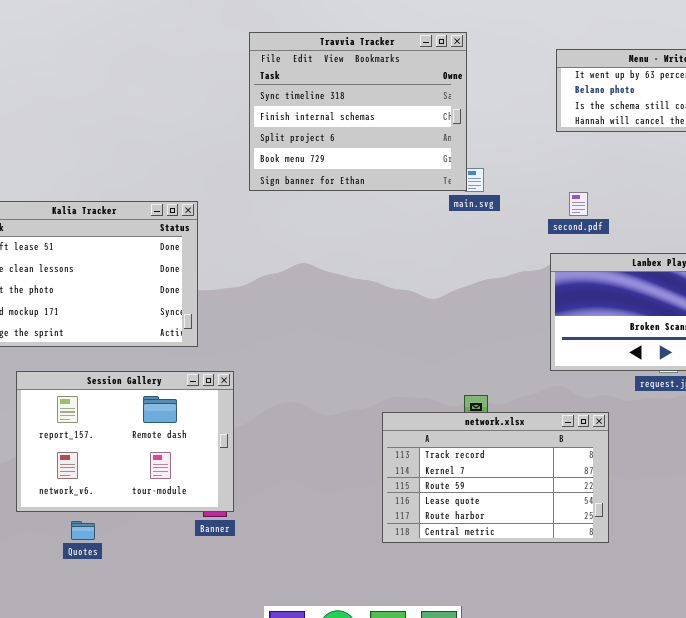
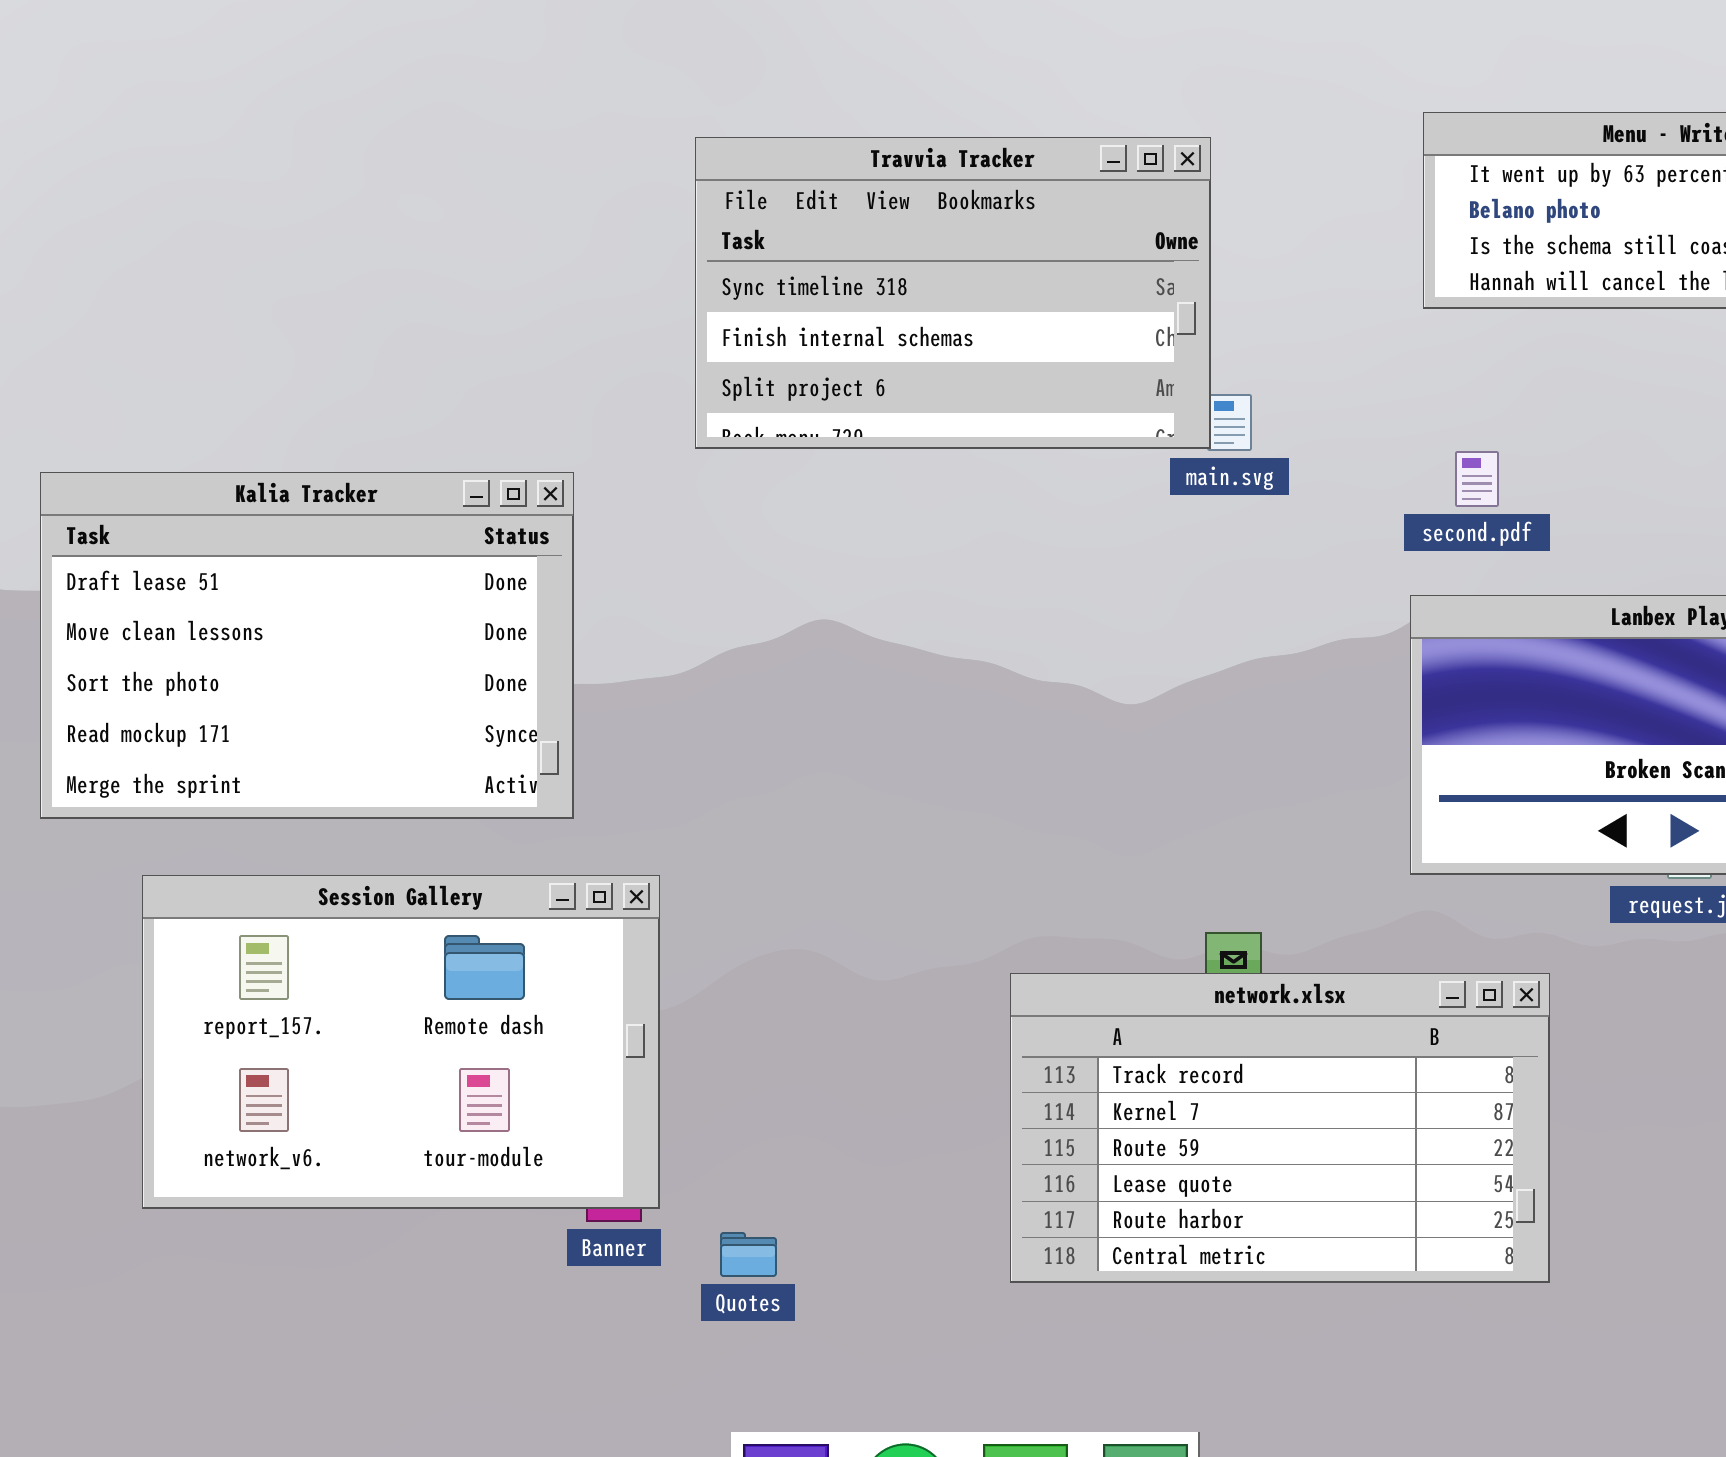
Travvia Tracker: [249,32,467,191] -> [695,137,1211,449], resized
Quotes: [71,521,95,540] -> [720,1232,777,1277], moved

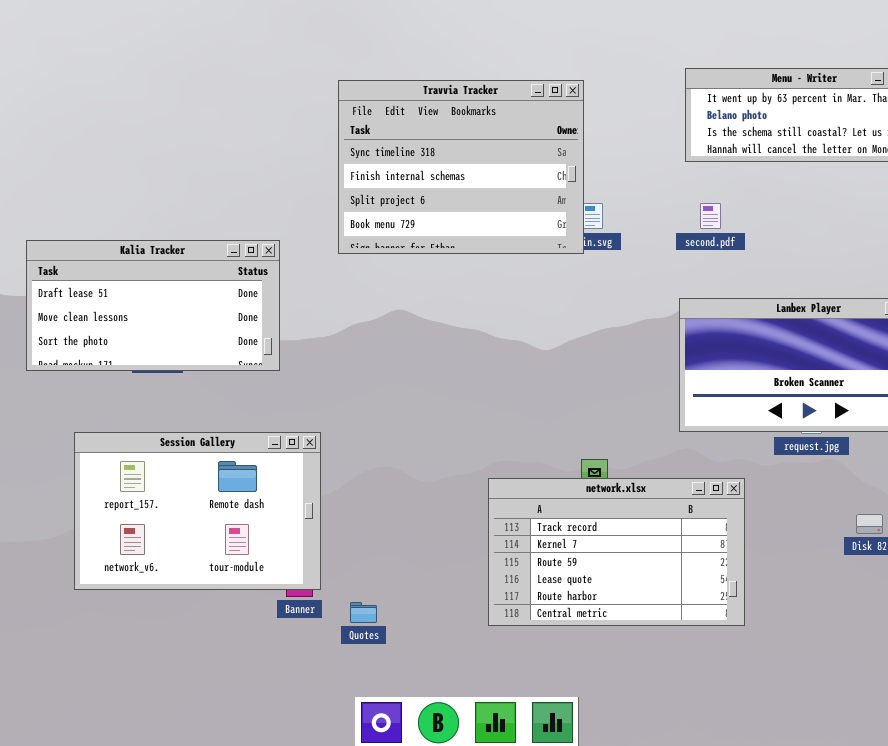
Travvia Tracker: [695,137,1211,449] -> [338,80,584,254], resized
second.pdf: [1455,451,1499,507] -> [700,203,721,229], moved
Kalia Tracker: [40,472,574,819] -> [26,240,280,371], resized

